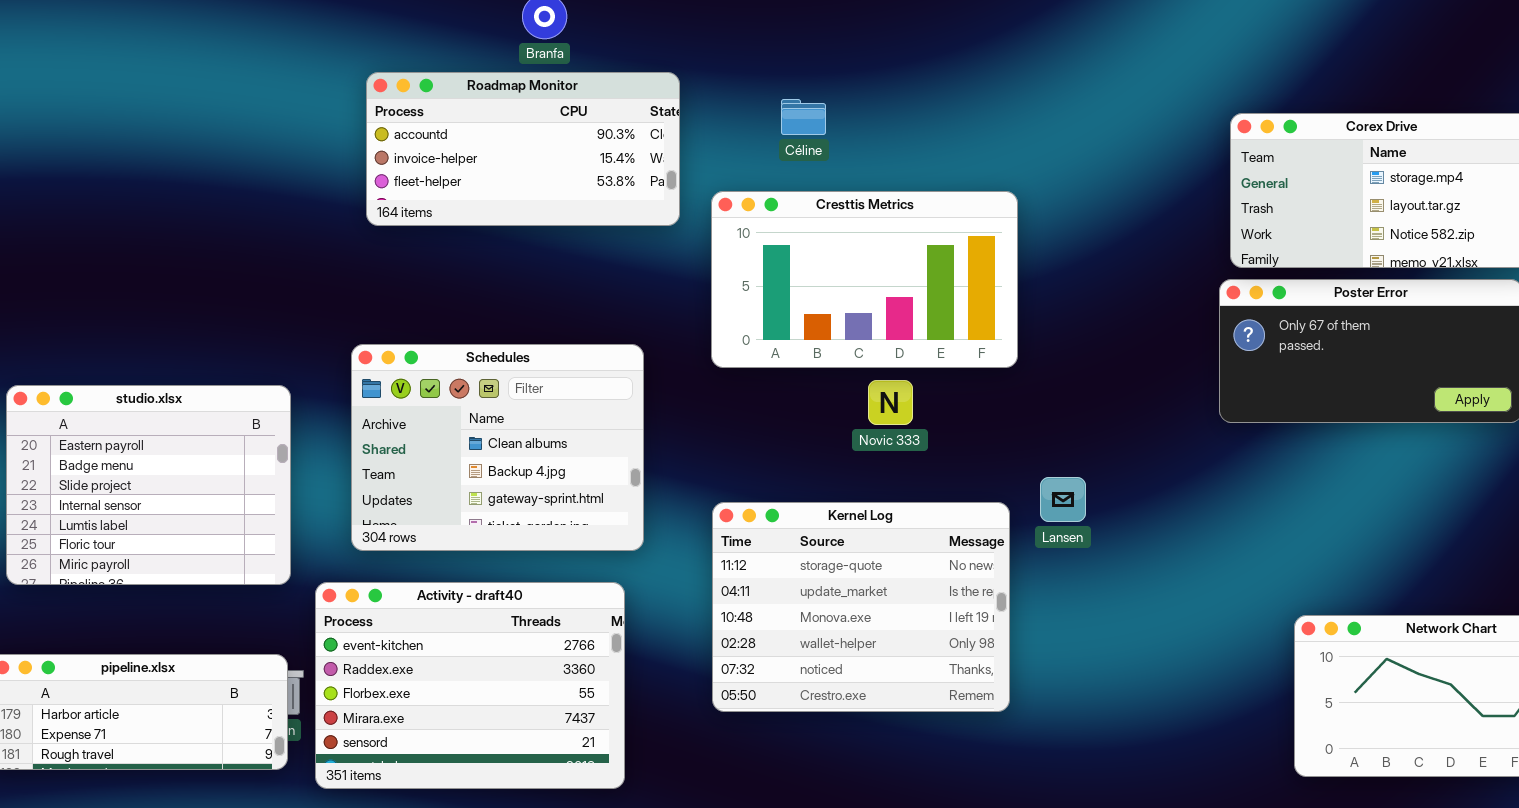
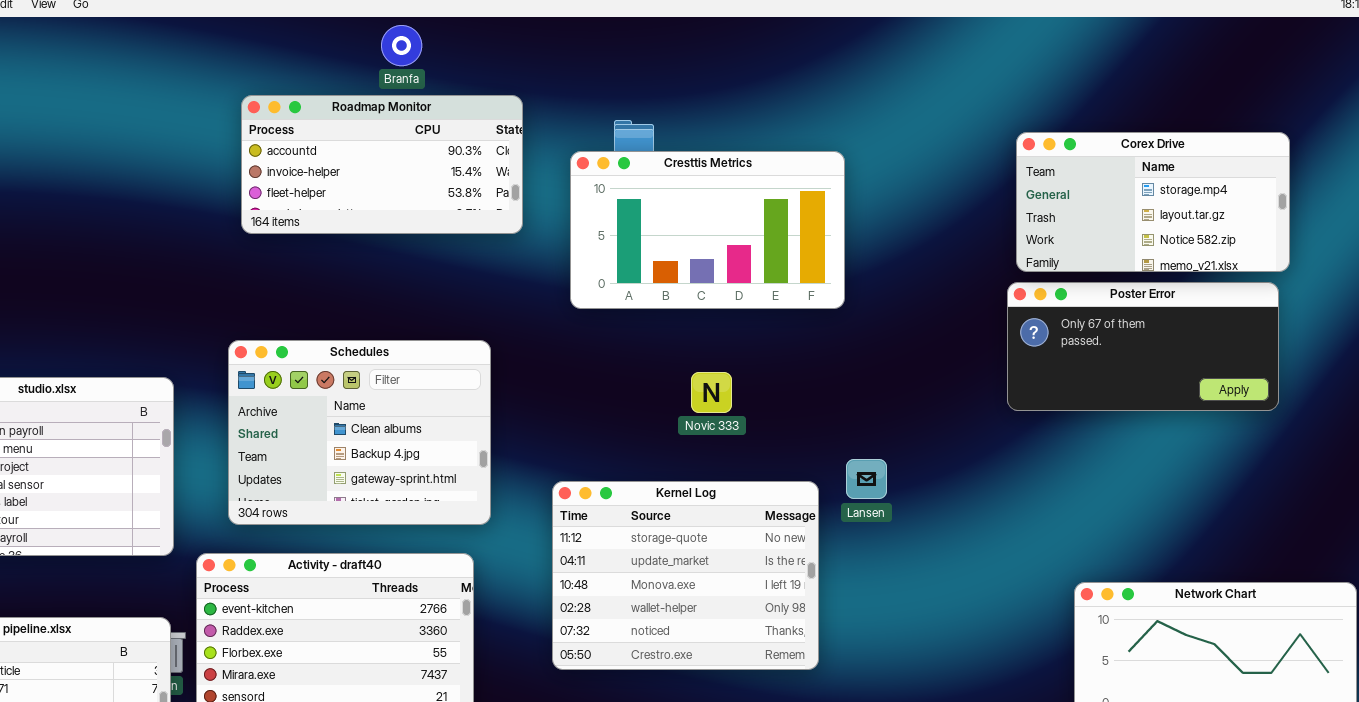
Cresttis Metrics: [711,191,1018,368] -> [570,151,845,309], moved

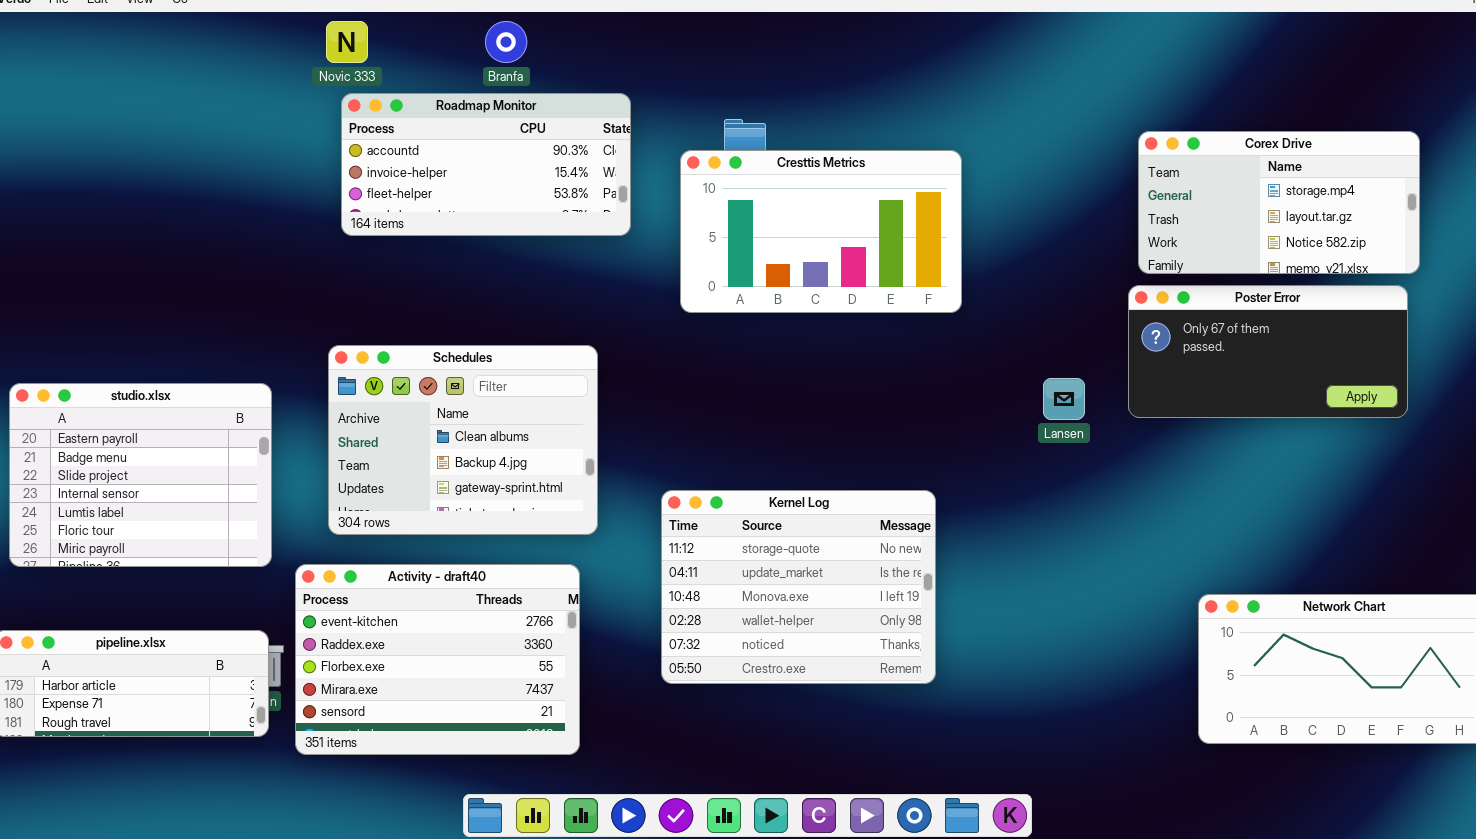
Novic 333: [691,372,732,413] -> [326,21,368,63], moved
Lansen: [846,459,887,499] -> [1043,378,1085,420], moved

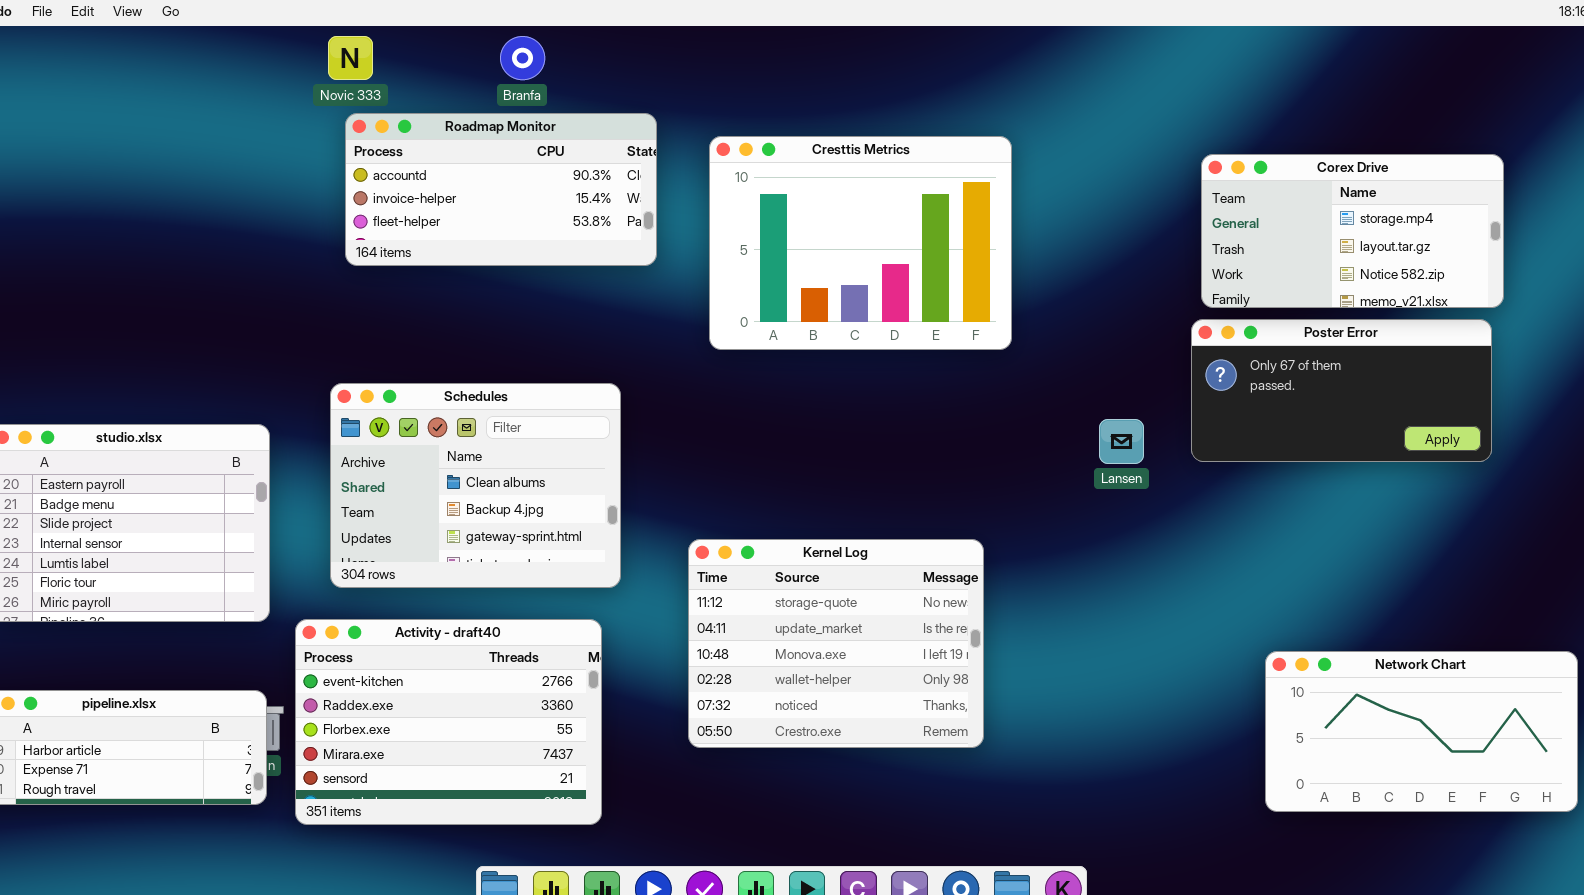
Cresttis Metrics: [680,150,962,313] -> [709,136,1012,350], resized

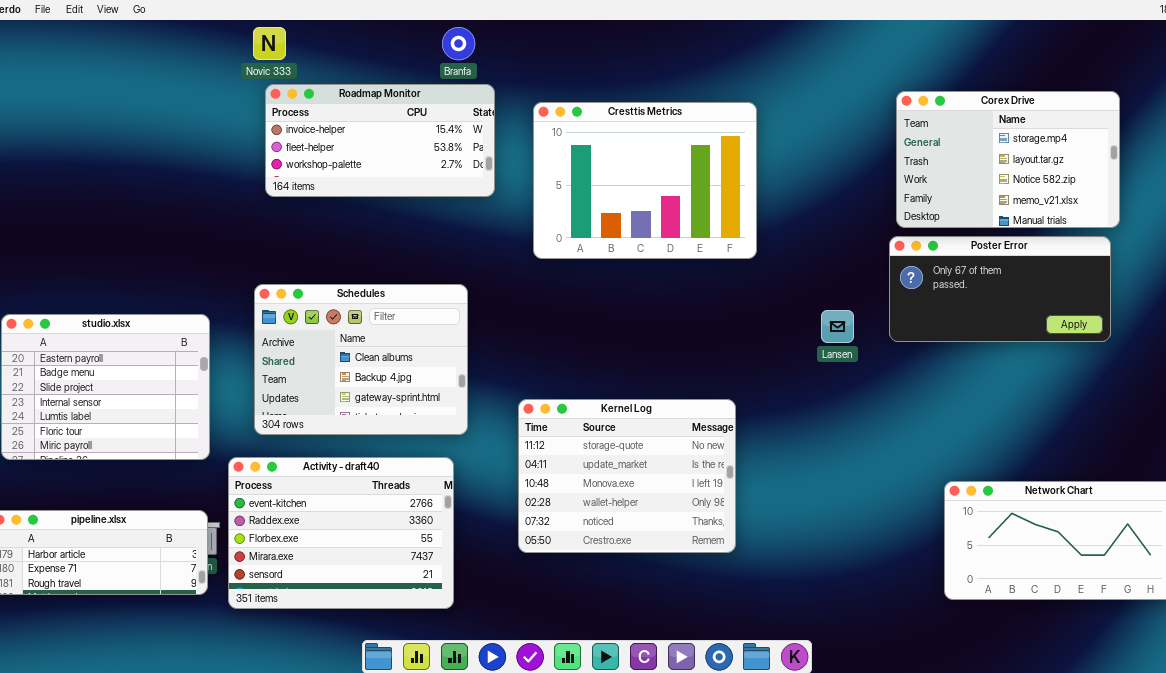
Branfa: [500,36,545,80] -> [442,27,475,60], moved
Roadmap Monitor: [345,113,657,266] -> [265,84,495,197], scrolled down 1 row
Corex Drive: [1201,154,1504,308] -> [896,91,1120,228], resized

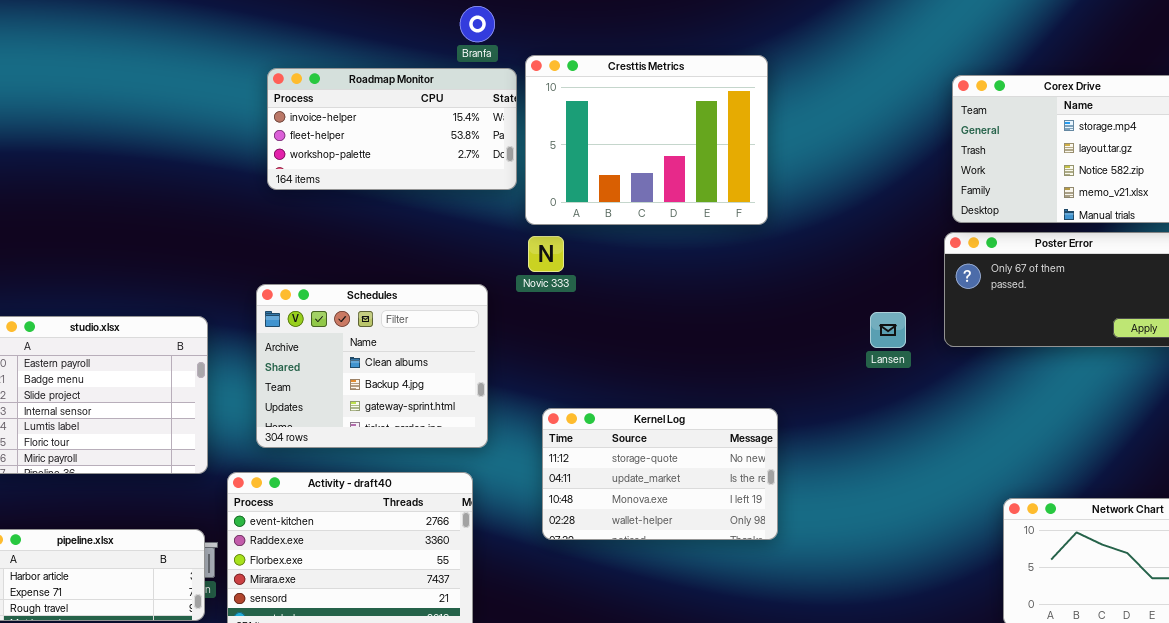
Novic 333: [253,27,286,60] -> [528,236,564,272], moved
Cresttis Metrics: [533,102,757,259] -> [525,55,768,225], moved
Kernel Log: [518,399,736,553] -> [542,408,778,540], resized

